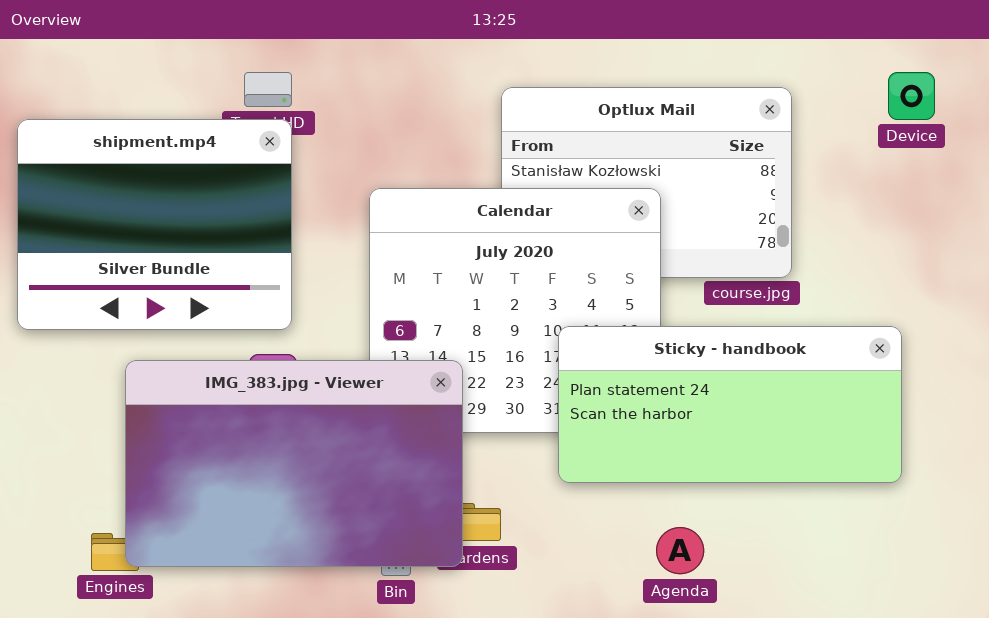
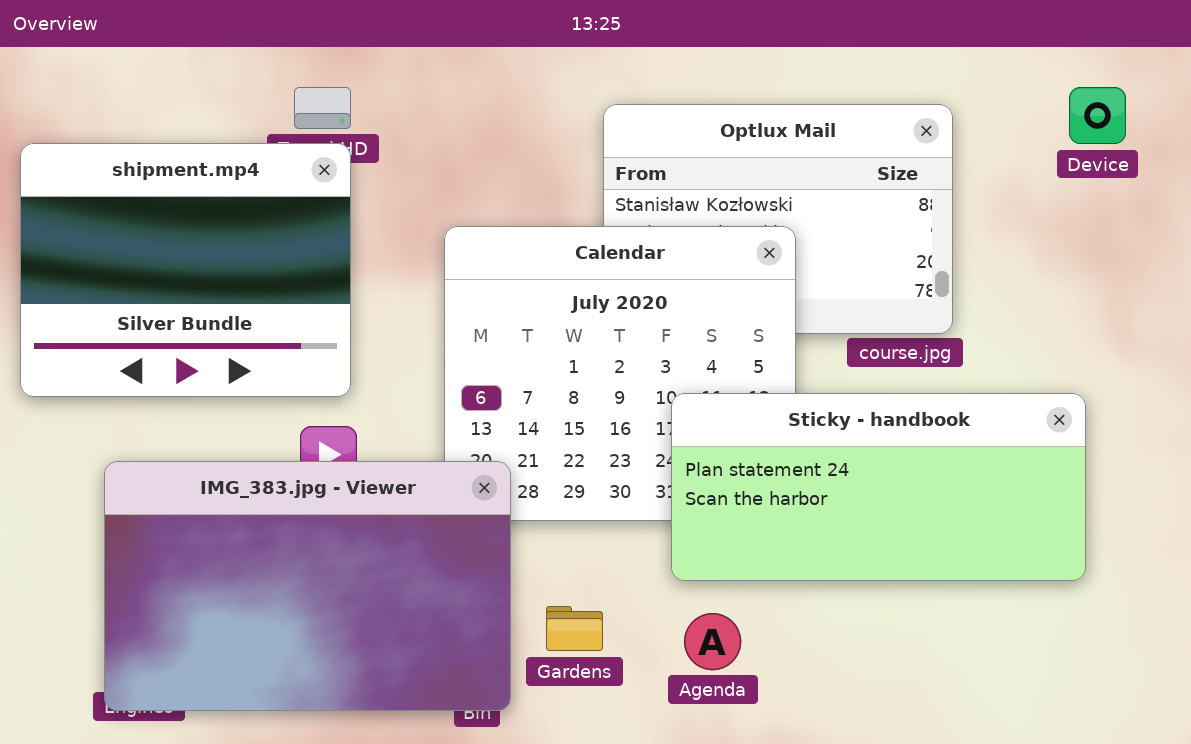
IMG_383.jpg - Viewer: [125,360,463,567] -> [104,461,511,711], moved
Agenda: [656,527,704,574] -> [684,613,741,670], moved

